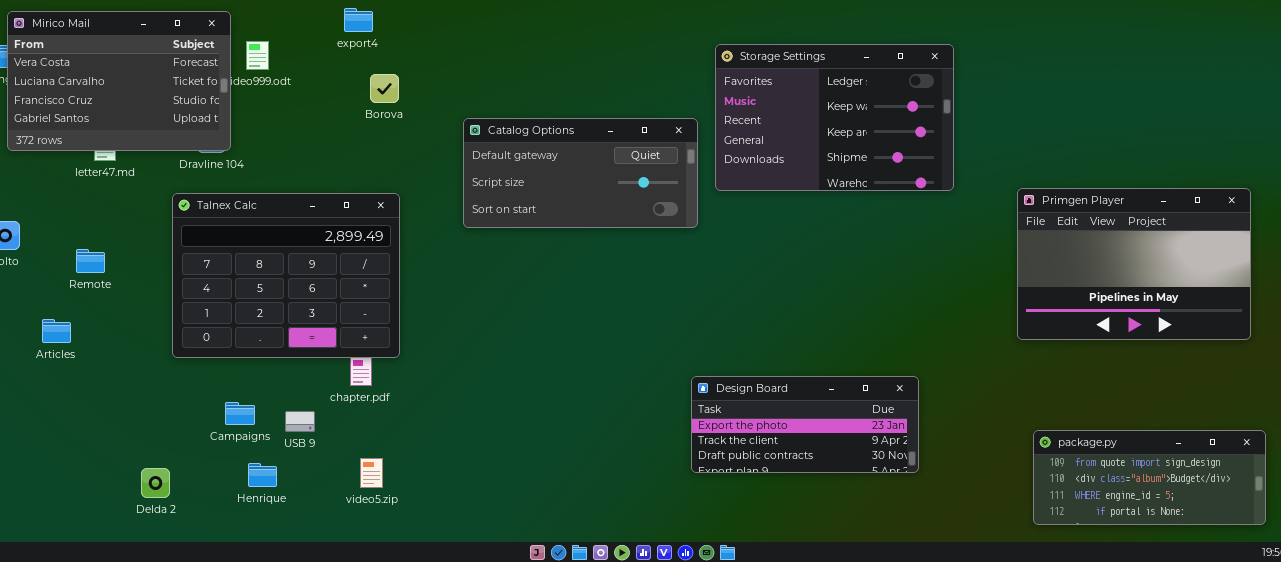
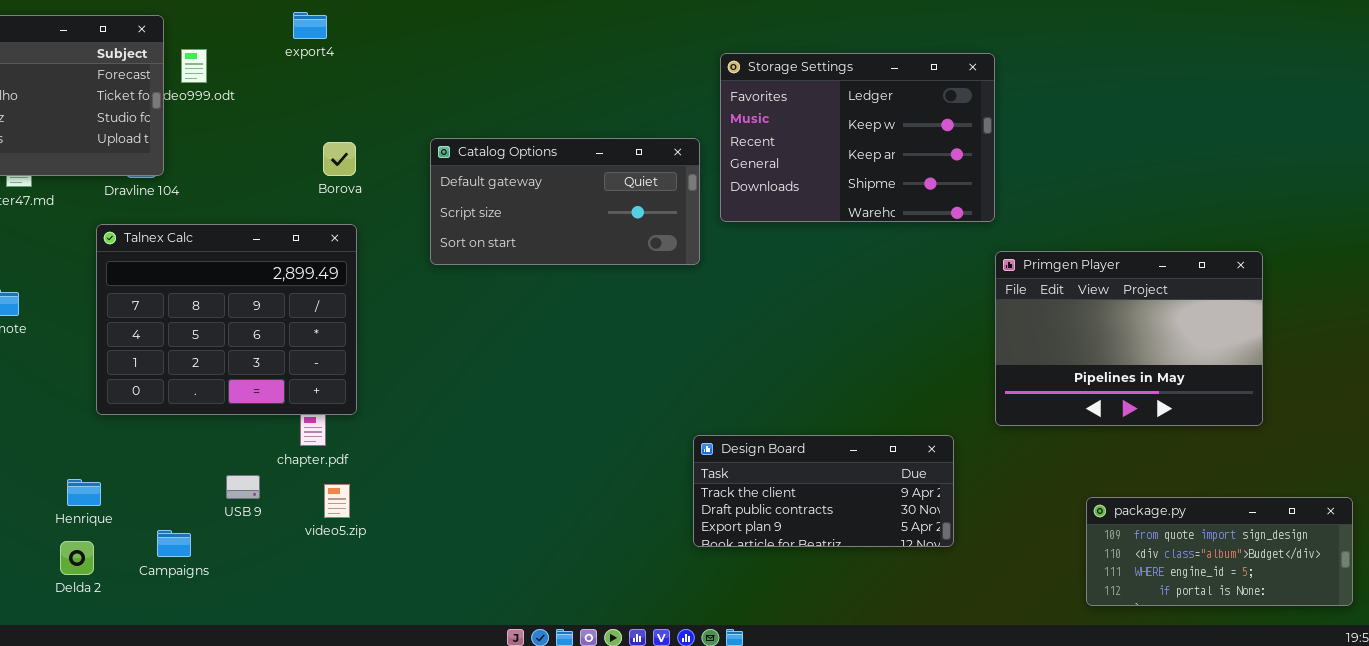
Borova: [370,74,399,103] -> [323,142,356,176], moved
Primgen Player: [1017,188,1251,340] -> [995,251,1263,426], moved
Design Board: [691,376,919,473] -> [693,435,954,547], scrolled down 1 row
Campaigns: [225,402,255,425] -> [157,530,191,557], moved
video5.zip: [360,458,383,488] -> [324,484,350,518], moved
Henrique: [248,463,277,487] -> [67,479,101,506], moved

